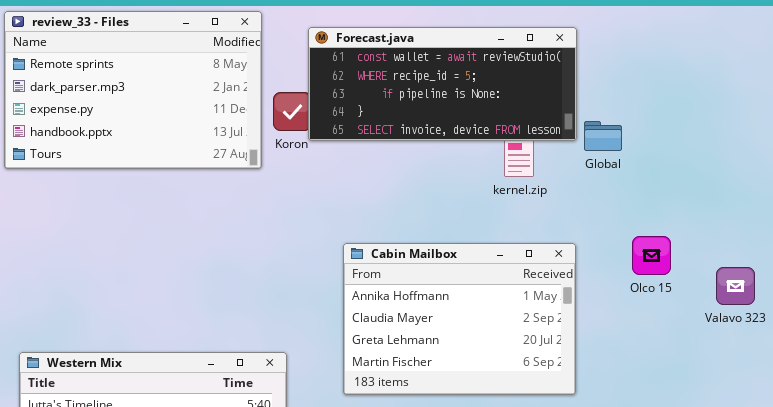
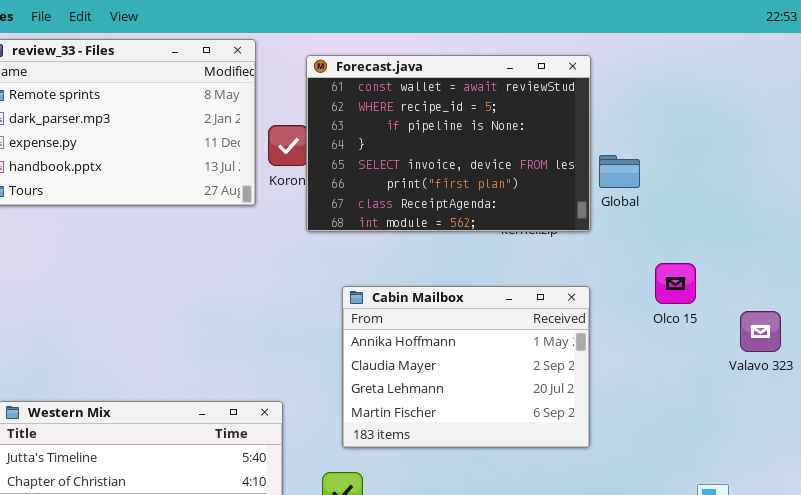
Forecast.java: [308,27,577,141] -> [306,55,591,232], resized
Olco 15: [632,236,671,275] -> [655,263,696,304], moved

